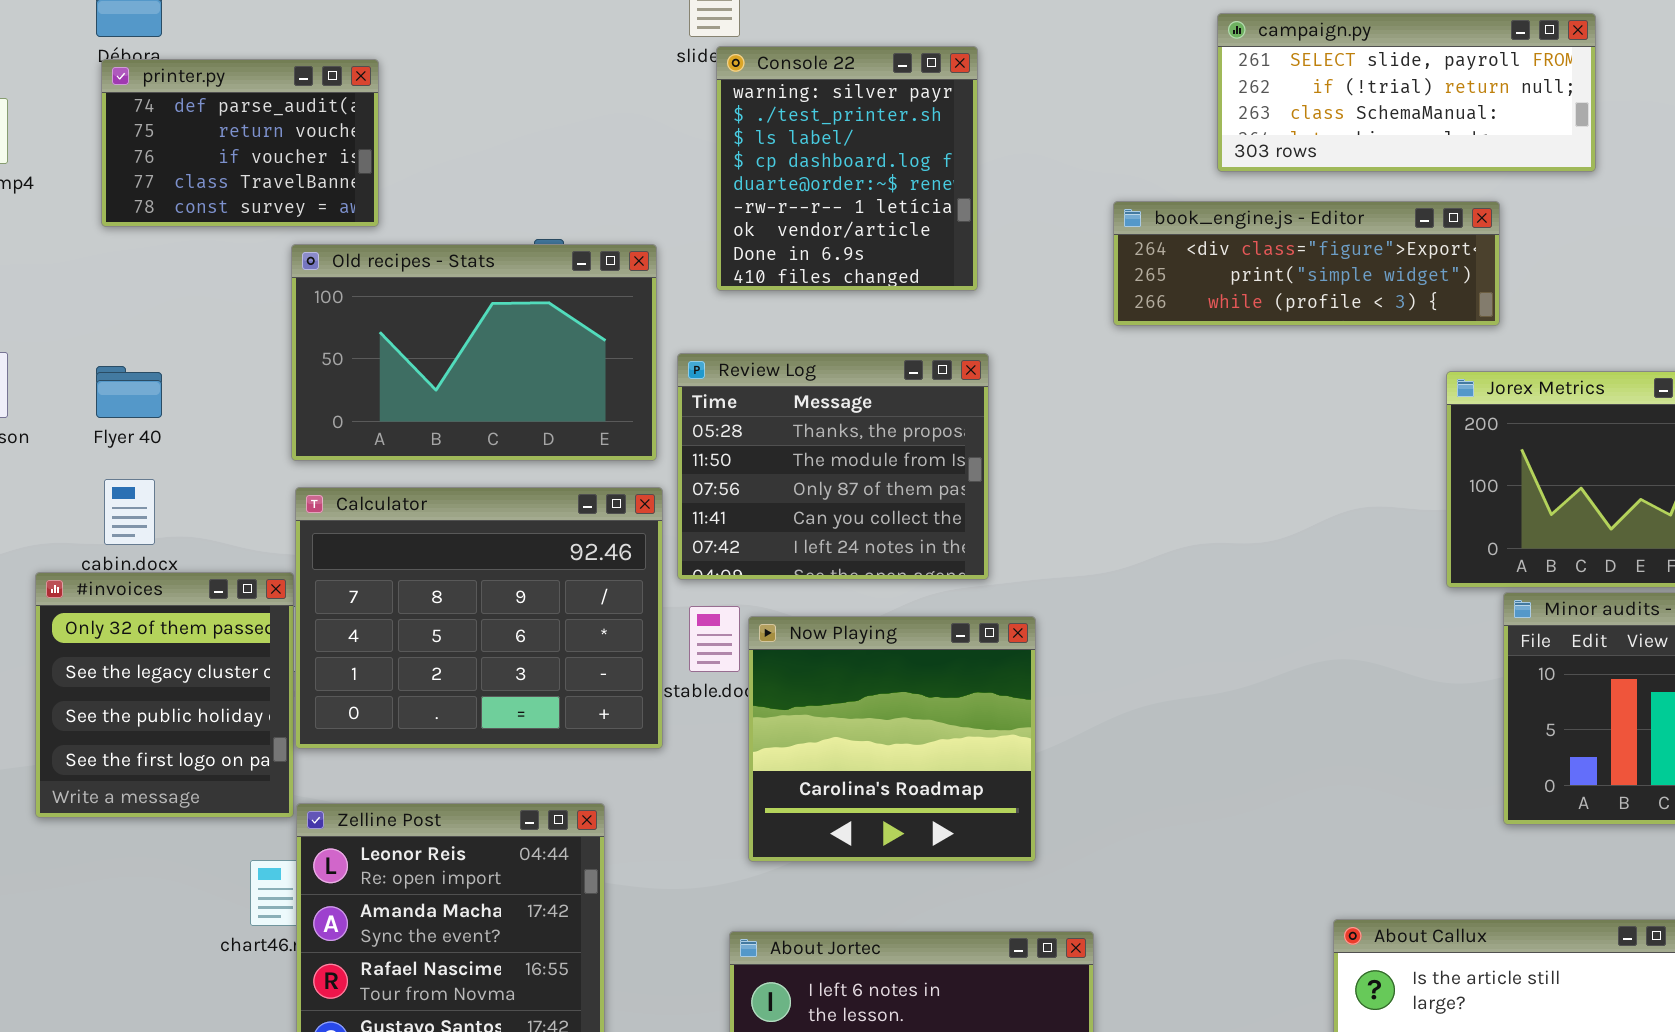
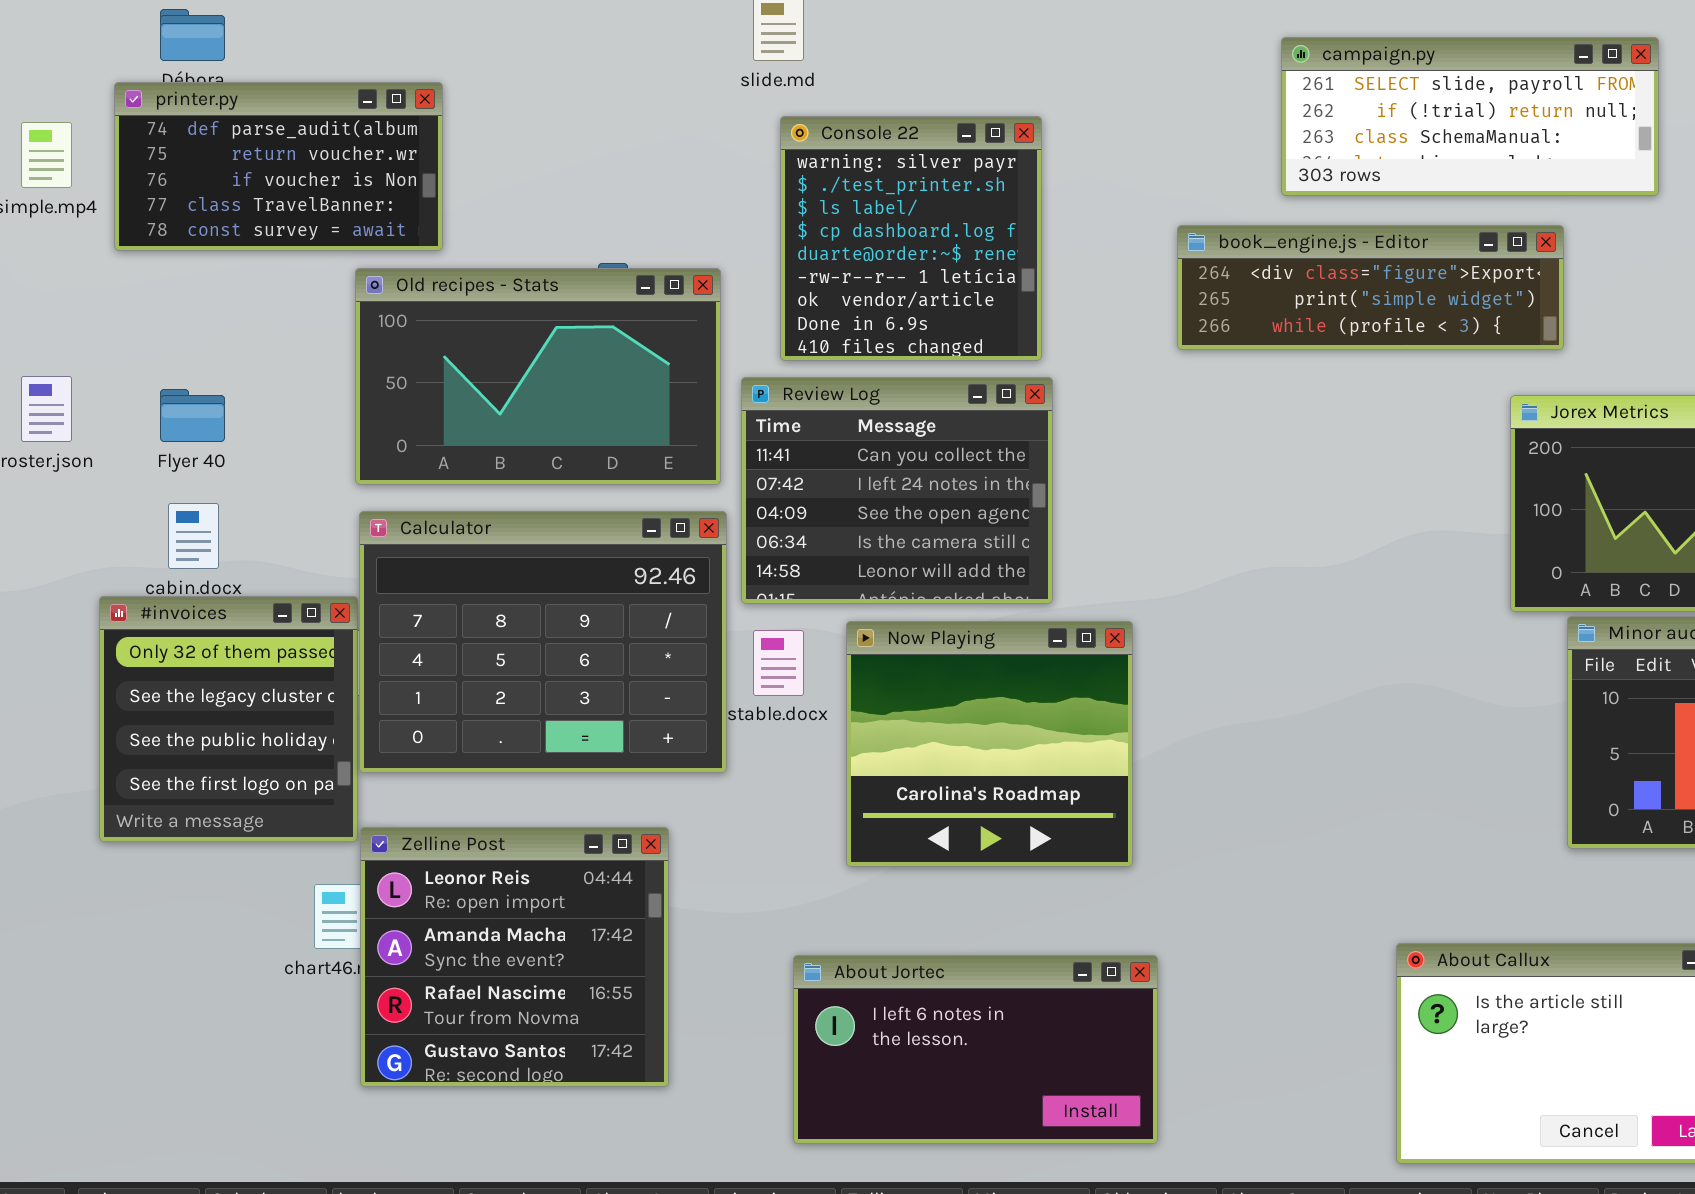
Console 22: [716,46,978,291] -> [780,116,1042,361], moved
printer.py: [101,59,379,227] -> [114,82,443,251], resized
Review Log: [677,353,989,580] -> [741,377,1053,604], scrolled down 3 rows
Now Playing: [748,616,1036,862] -> [846,621,1133,867], moved

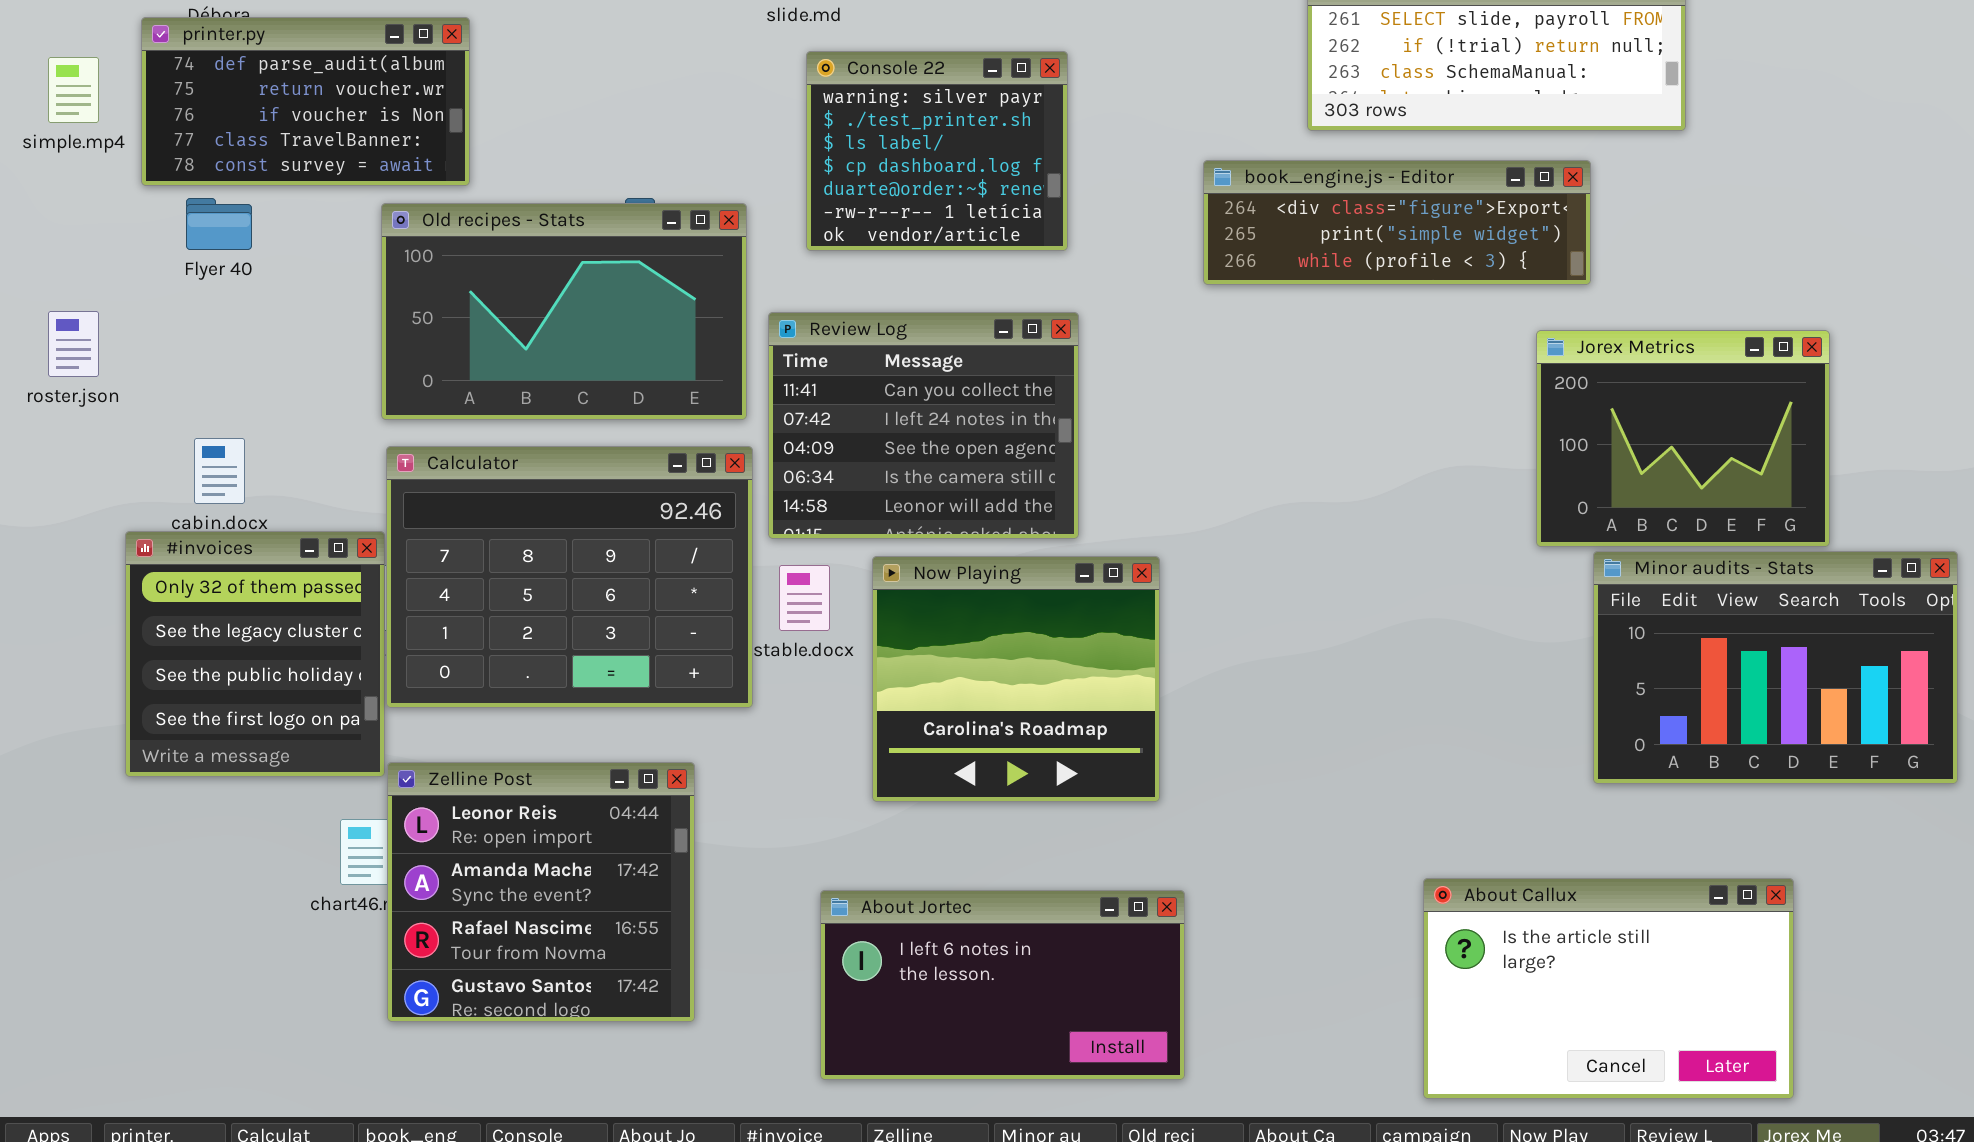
Console 22: [780,116,1042,361] -> [806,51,1068,251], resized
Flyer 40: [160,389,225,442] -> [186,198,252,250], moved

